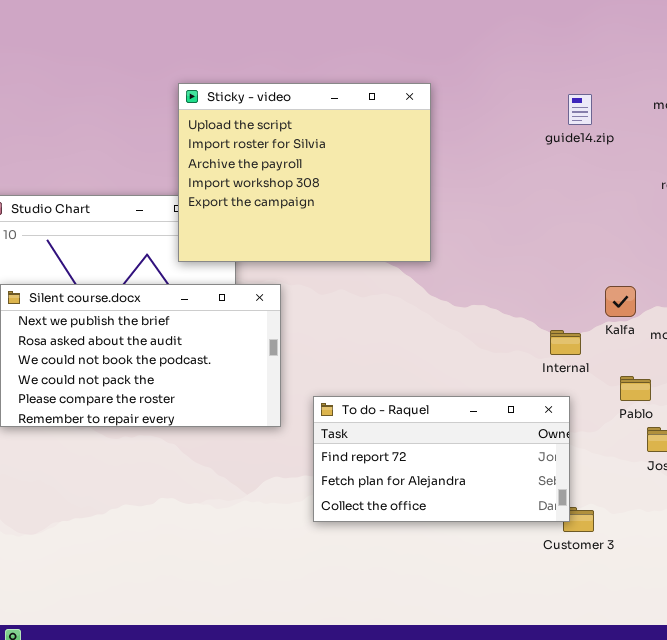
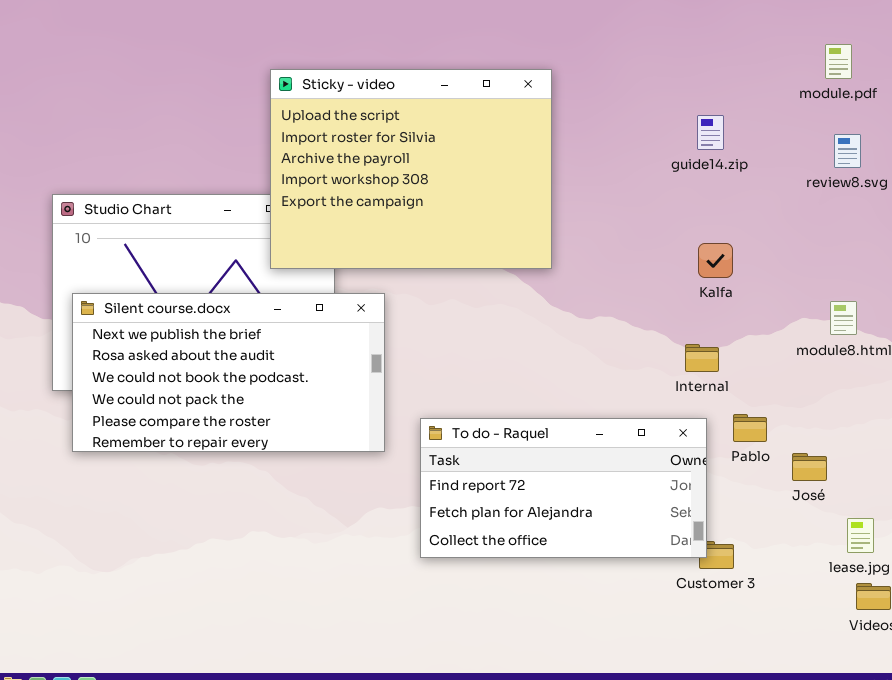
guide14.zip: [568,94,592,125] -> [697,115,724,150], moved
Kalfa: [605,286,636,317] -> [698,243,733,278], moved
Pablo: [620,376,651,401] -> [733,414,767,442], moved

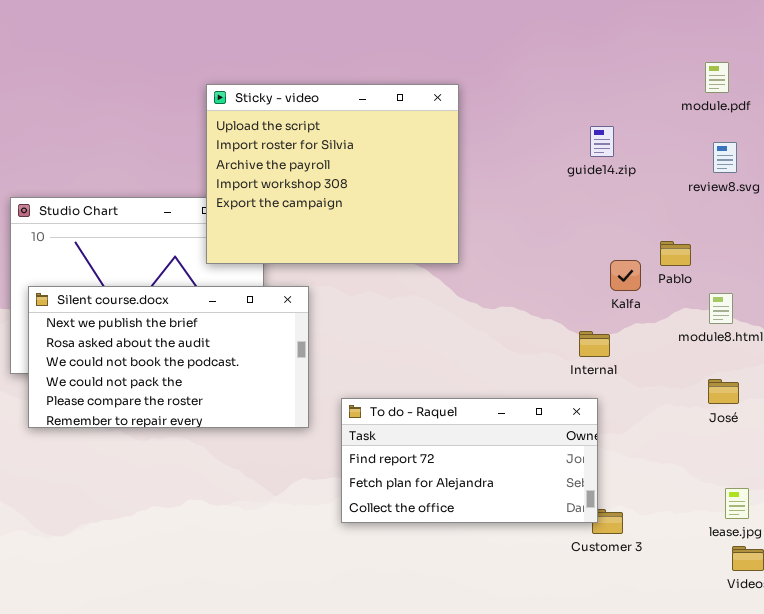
Kalfa: [698,243,733,278] -> [610,260,641,291], moved
Pablo: [733,414,767,442] -> [660,241,691,266], moved
José: [792,453,827,481] -> [708,379,739,404], moved

